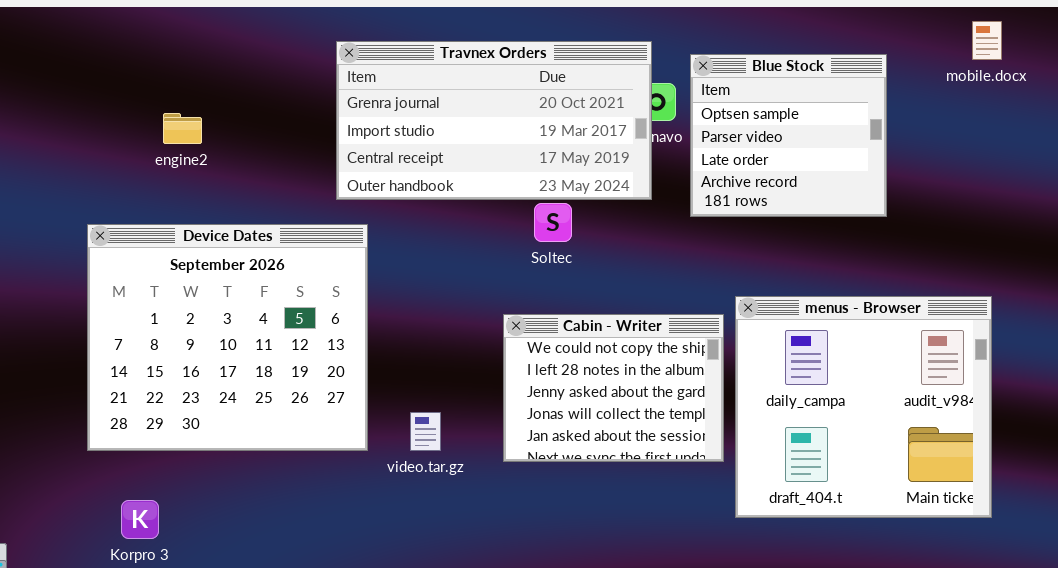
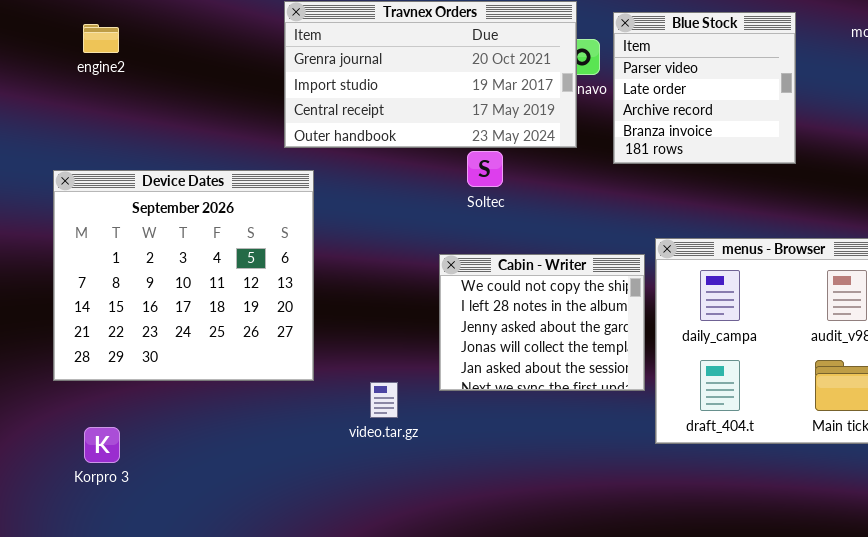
Blue Stock: [690,54,887,217] -> [613,12,796,164], scrolled down 1 row
engine2: [163,113,202,144] -> [83,24,119,53], moved
video.tar.gz: [410,412,441,451] -> [370,382,398,418], moved

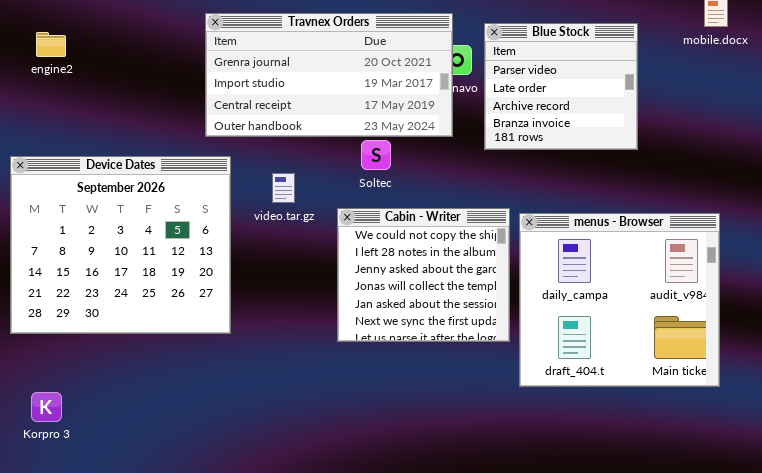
Cabin - Writer: [439,254,645,391] -> [337,208,510,342], resized
video.tar.gz: [370,382,398,418] -> [272,173,295,203], moved
Korpro 3: [84,427,120,463] -> [31,392,62,422], moved

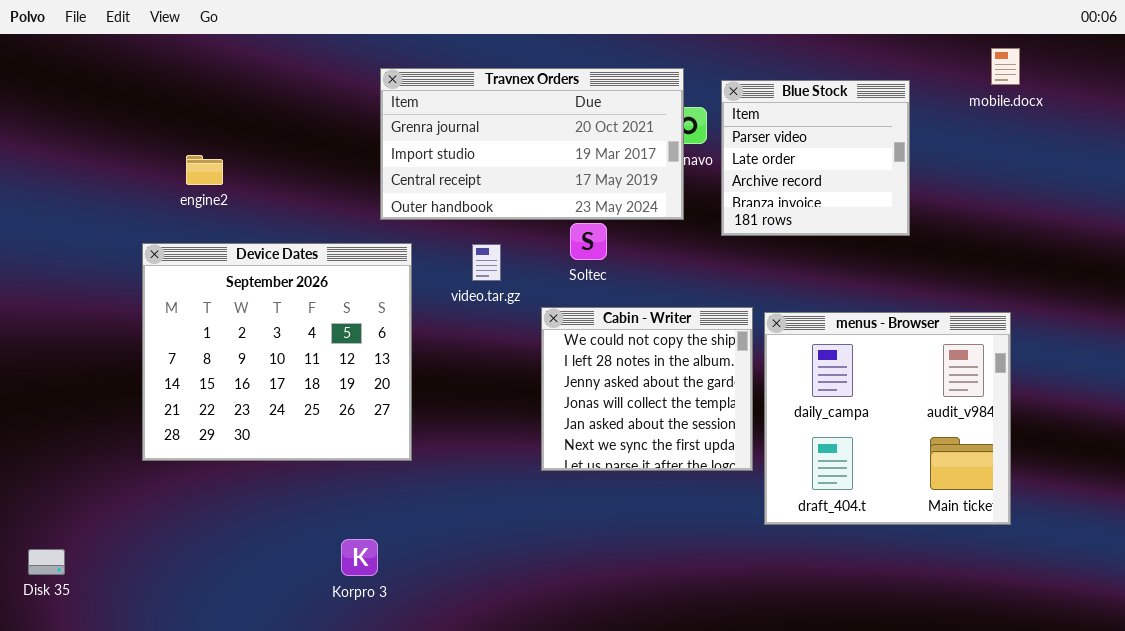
engine2: [36,32,66,57] -> [186,155,223,185], moved
video.tar.gz: [272,173,295,203] -> [472,244,501,281], moved
Korpro 3: [31,392,62,422] -> [341,539,378,576], moved

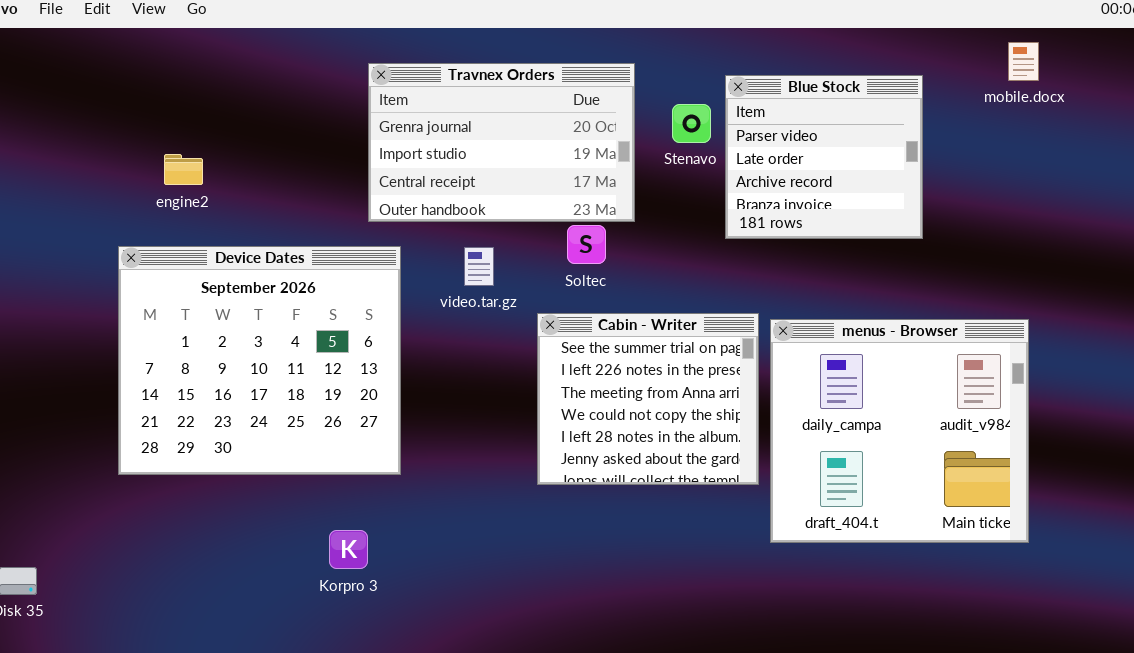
Travnex Orders: [380,68,684,220] -> [368,63,635,222], resized
Cabin - Writer: [541,307,753,471] -> [537,313,759,485], scrolled up 3 rows
Korpro 3: [341,539,378,576] -> [329,530,368,569], moved

